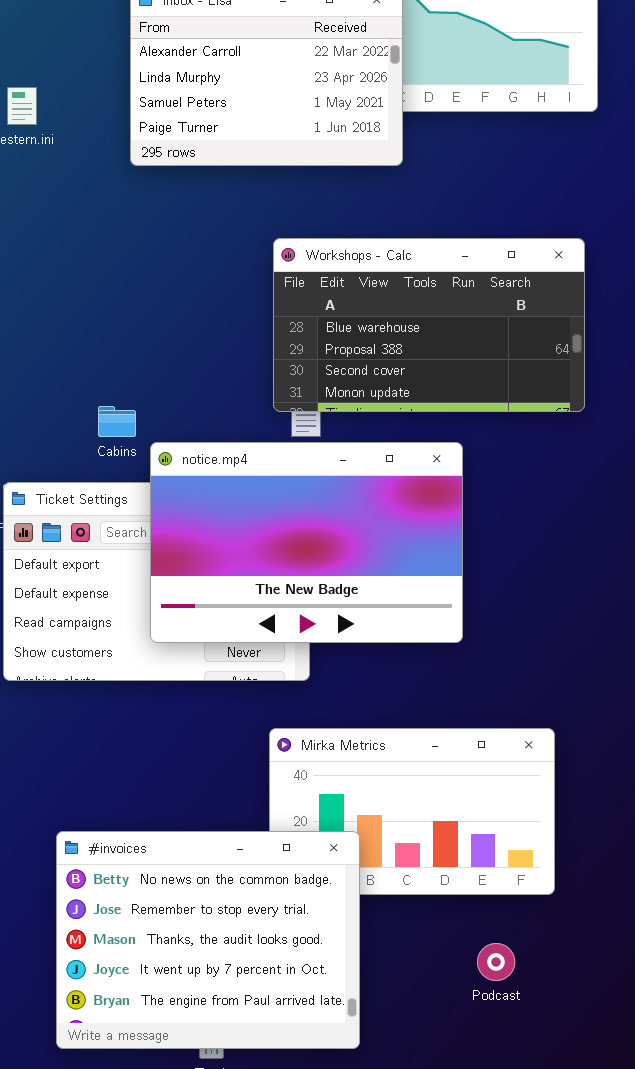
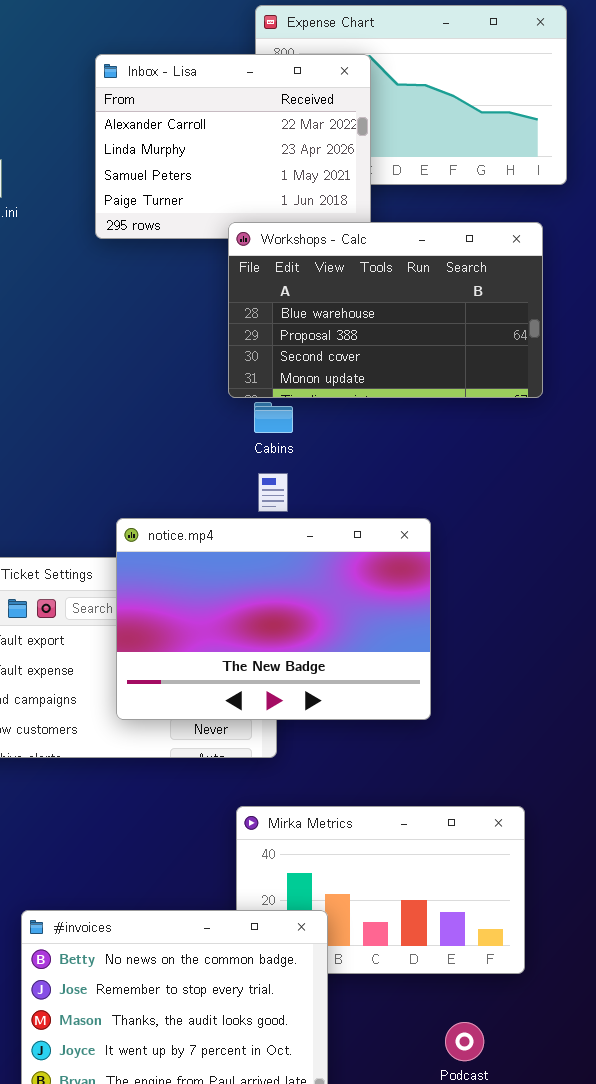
Workshops - Calc: [273,238,585,412] -> [228,222,543,398], moved
Cabins: [98,406,136,437] -> [254,402,293,433], moved

